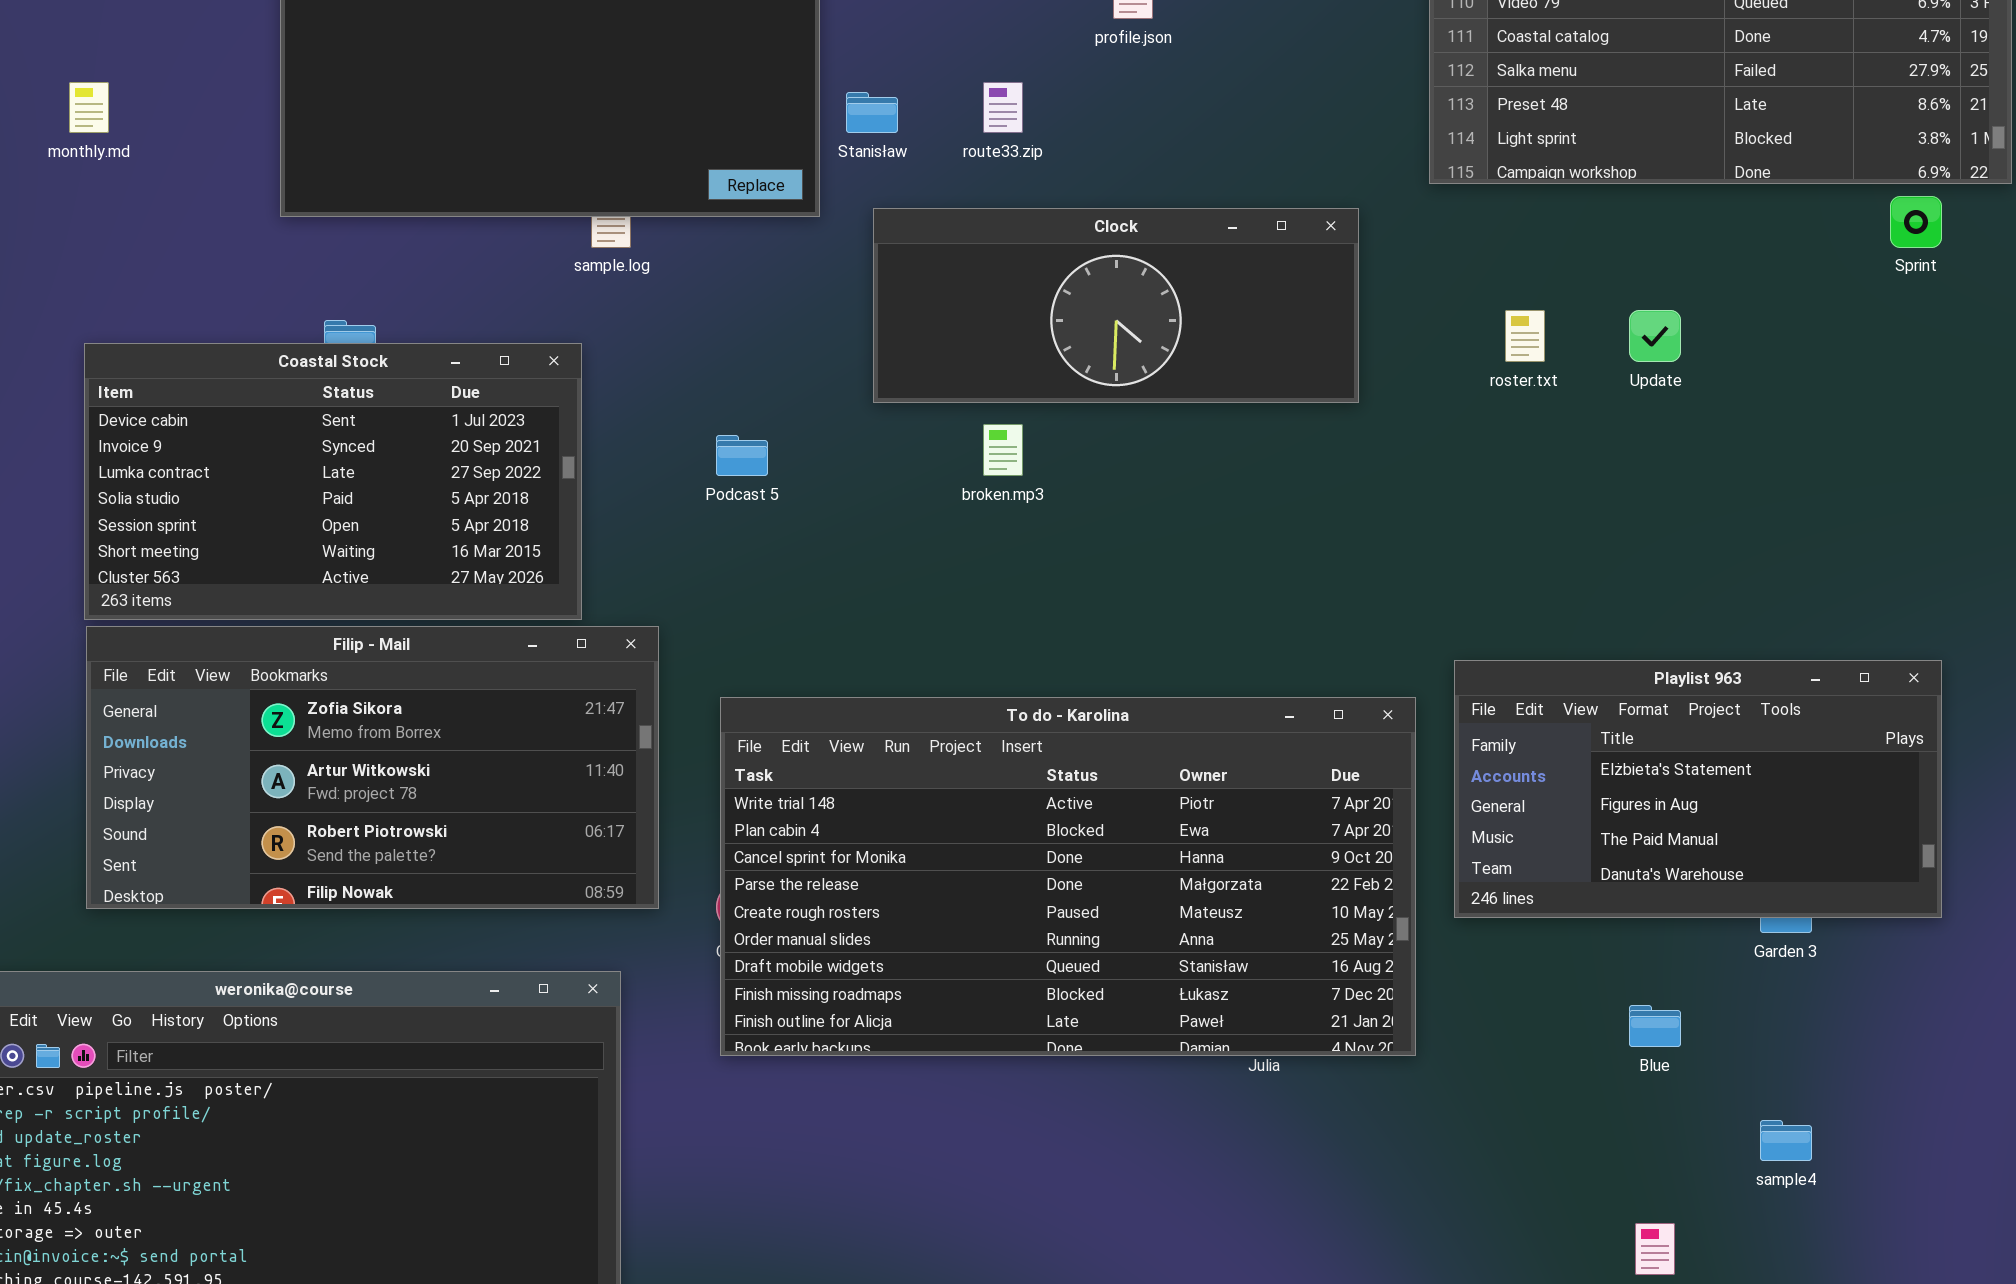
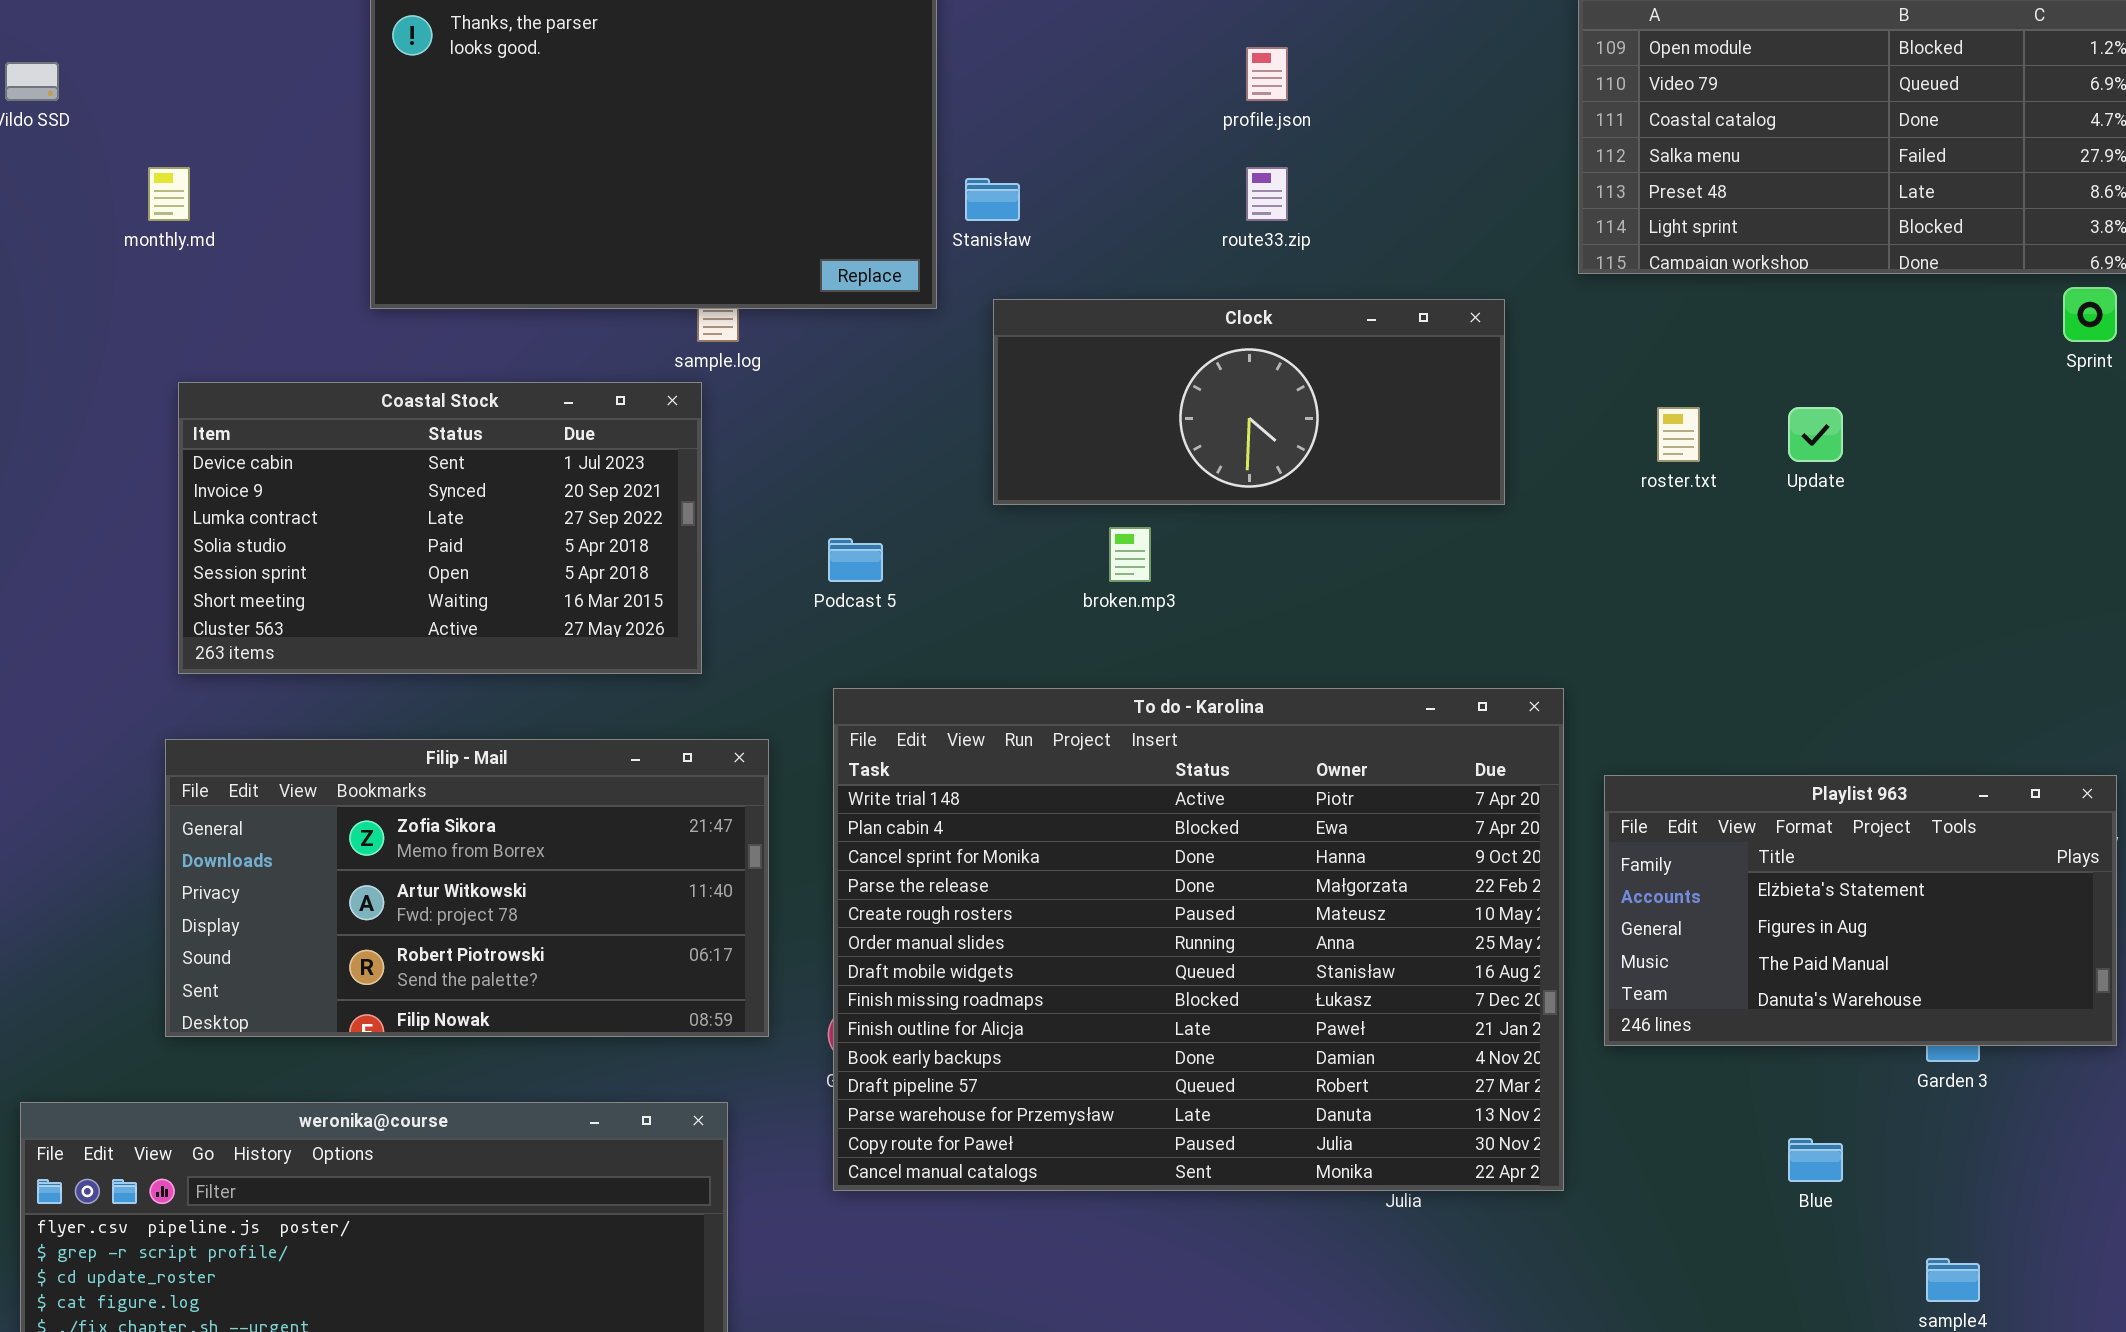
route33.zip: [983,82,1023,133] -> [1246,167,1288,221], moved
Coastal Stock: [84,343,582,620] -> [178,382,702,674], moved
To do - Karolina: [720,697,1416,1056] -> [833,688,1564,1191], resized

